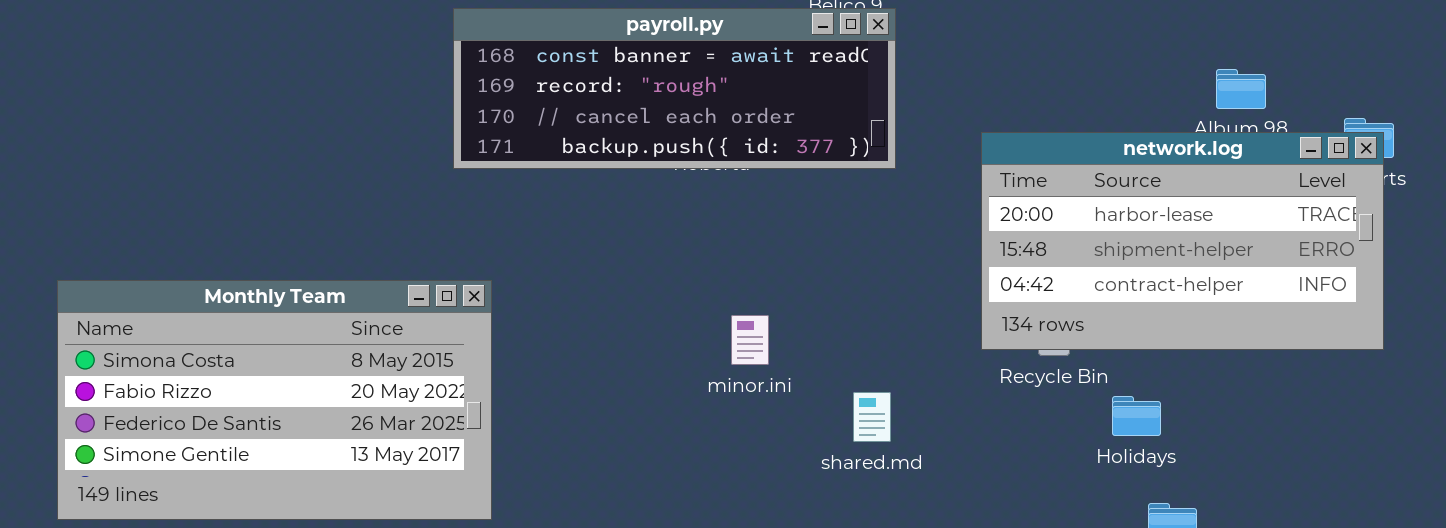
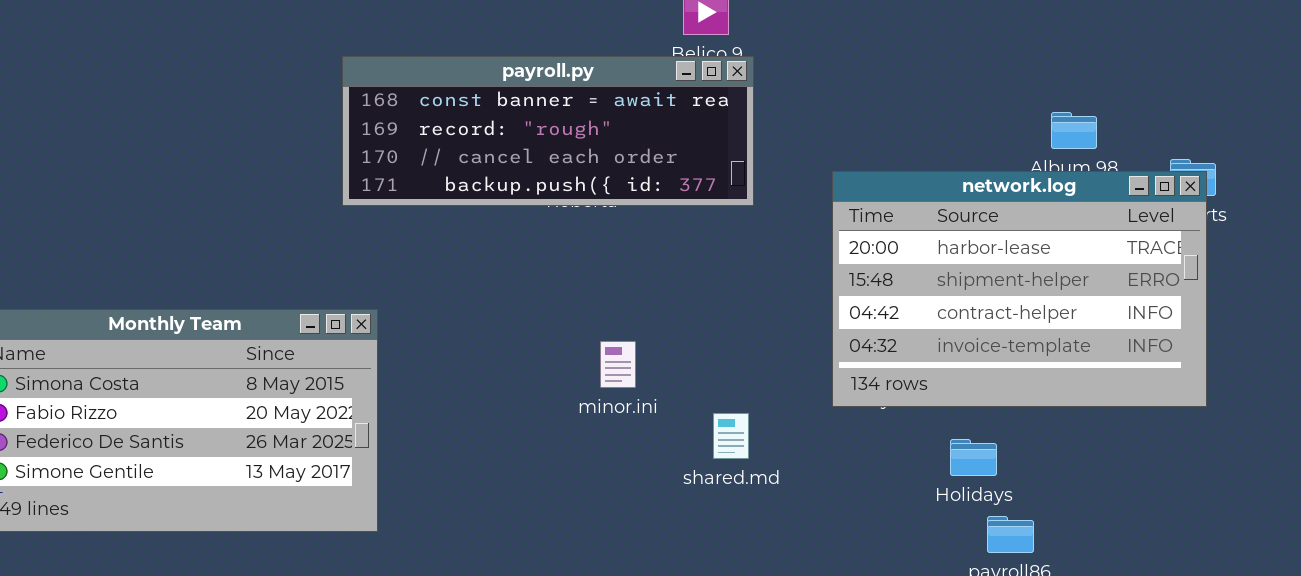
network.log: [981,132,1384,350] -> [832,171,1207,407], resized
Holidays: [1112,396,1161,436] -> [950,439,997,476], moved

